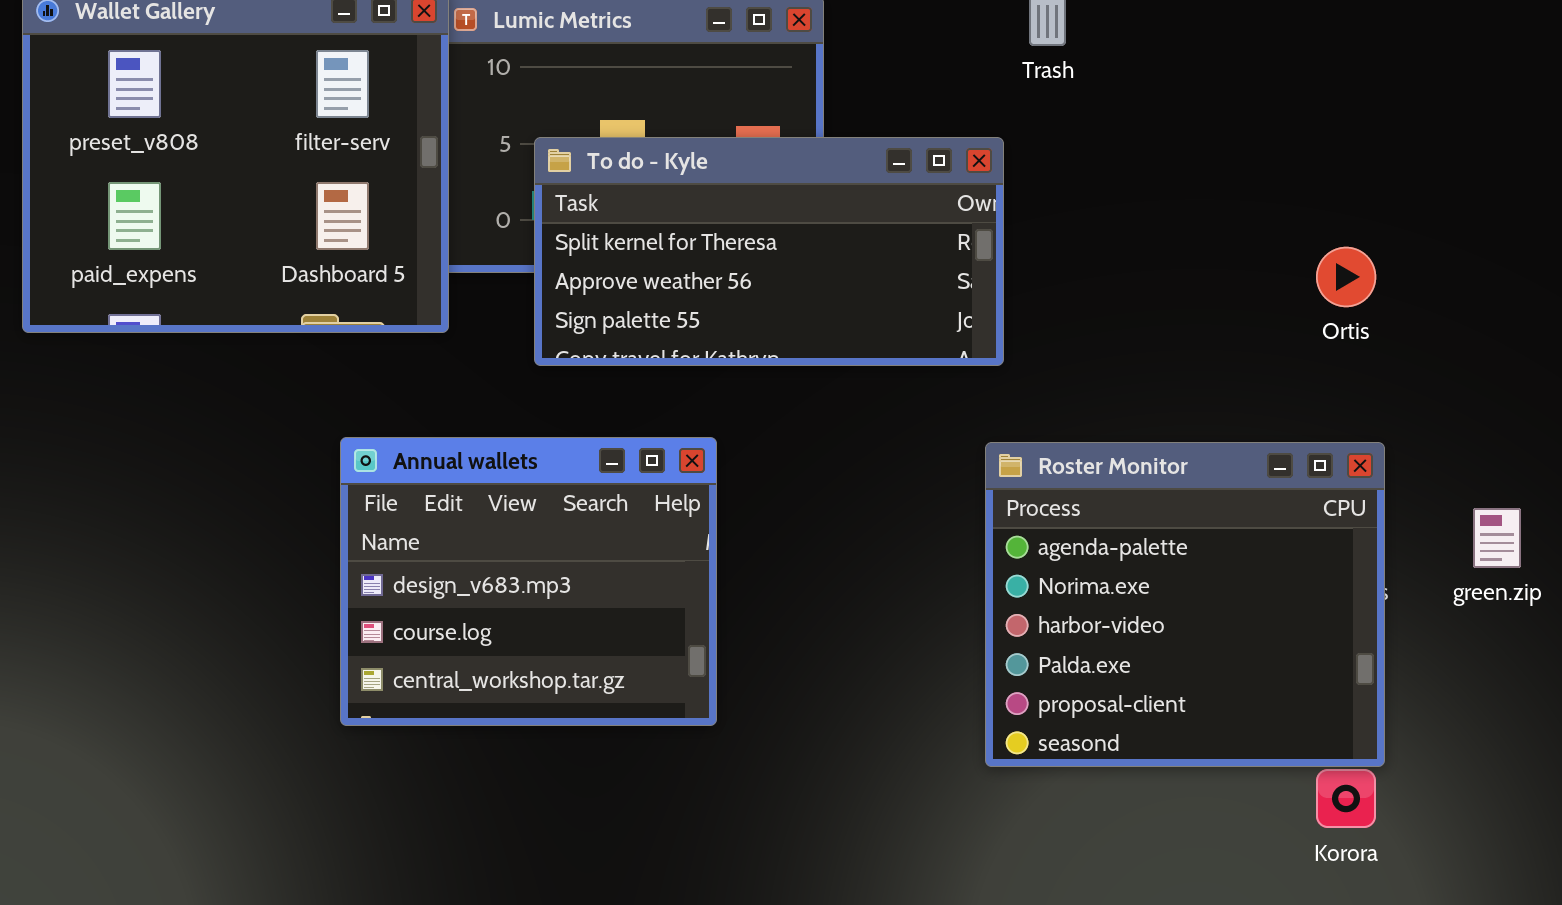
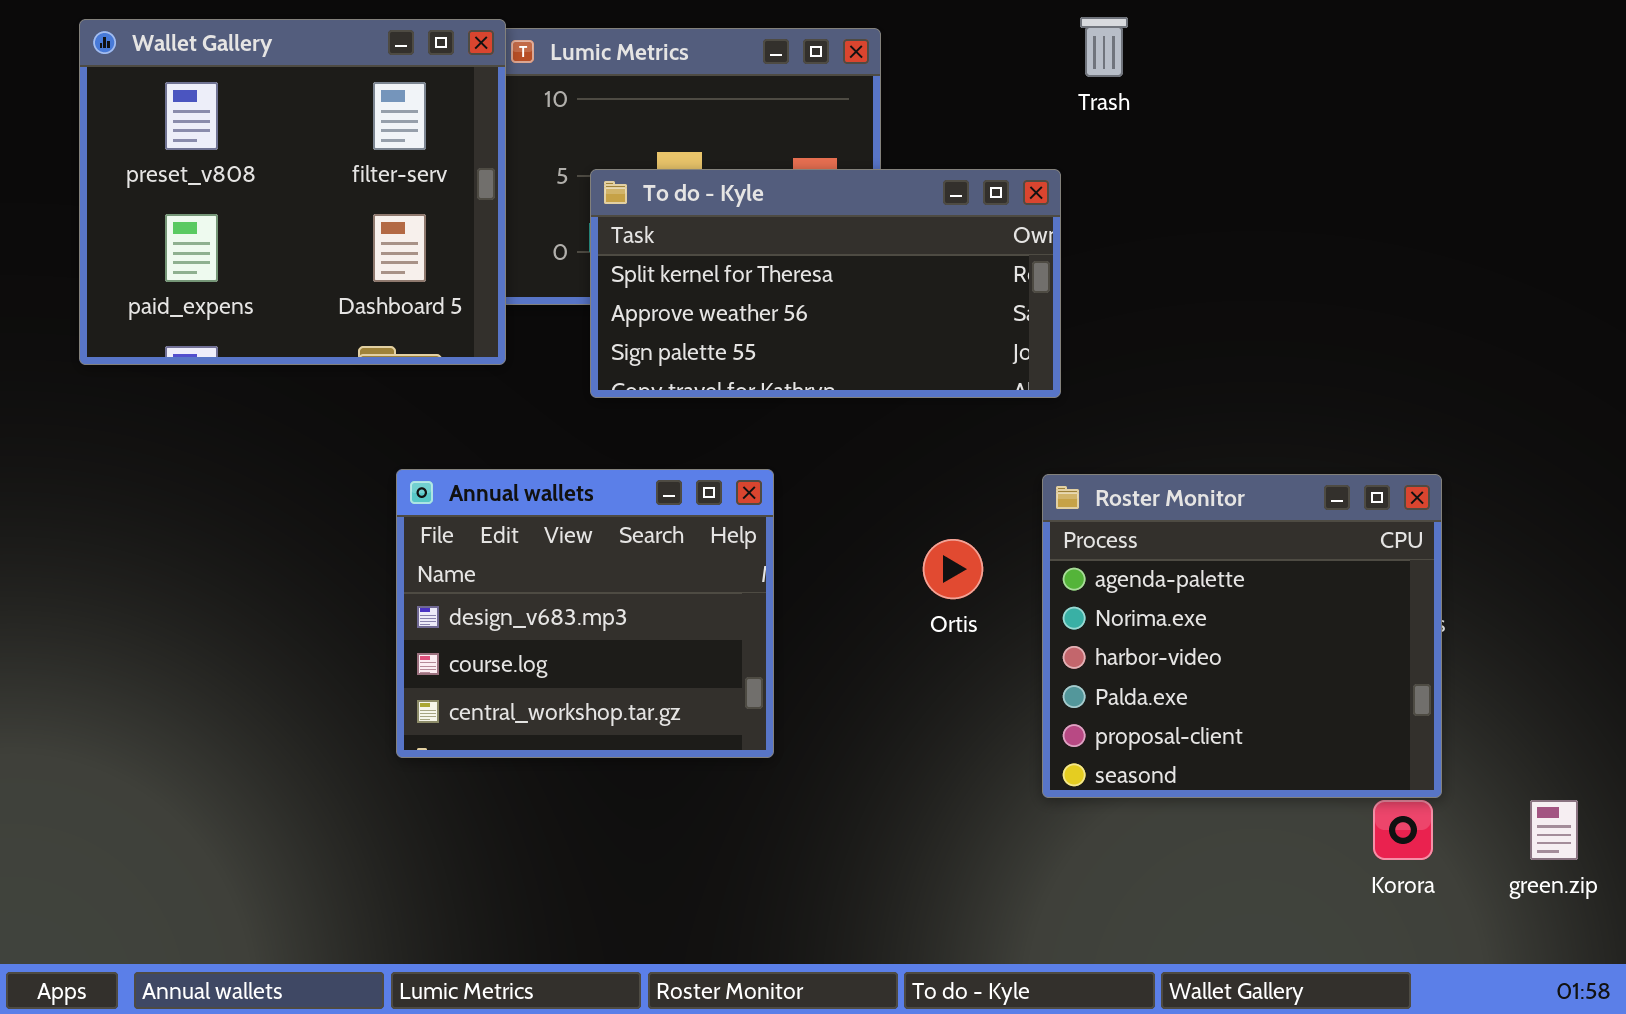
Ortis: [1316,247,1376,307] -> [923,539,983,599], moved
green.zip: [1473,508,1521,568] -> [1530,800,1578,860], moved

